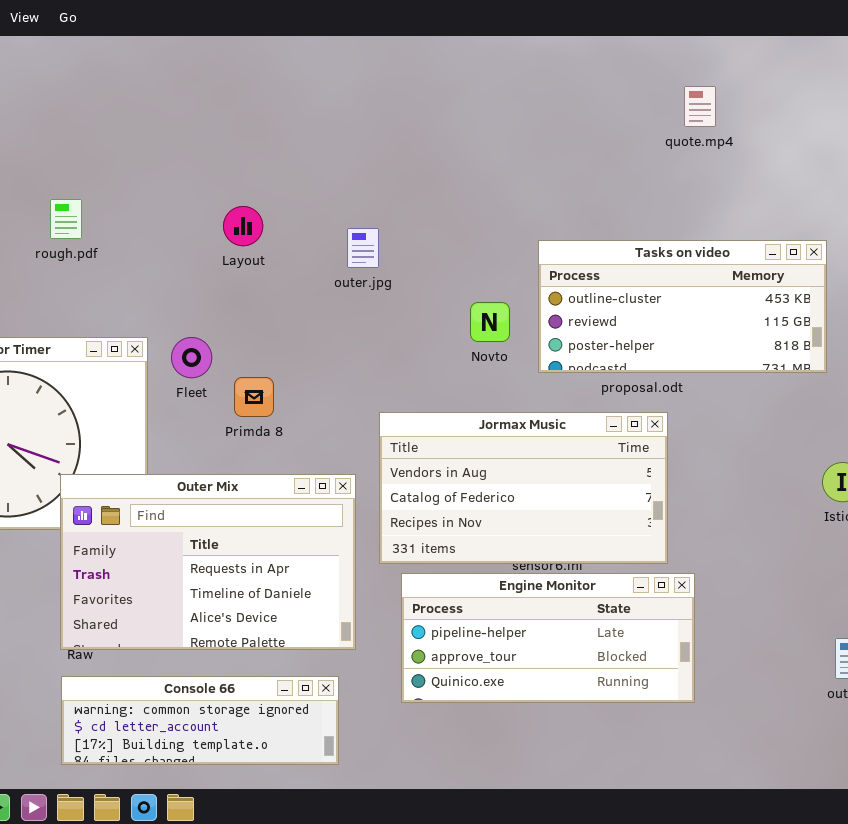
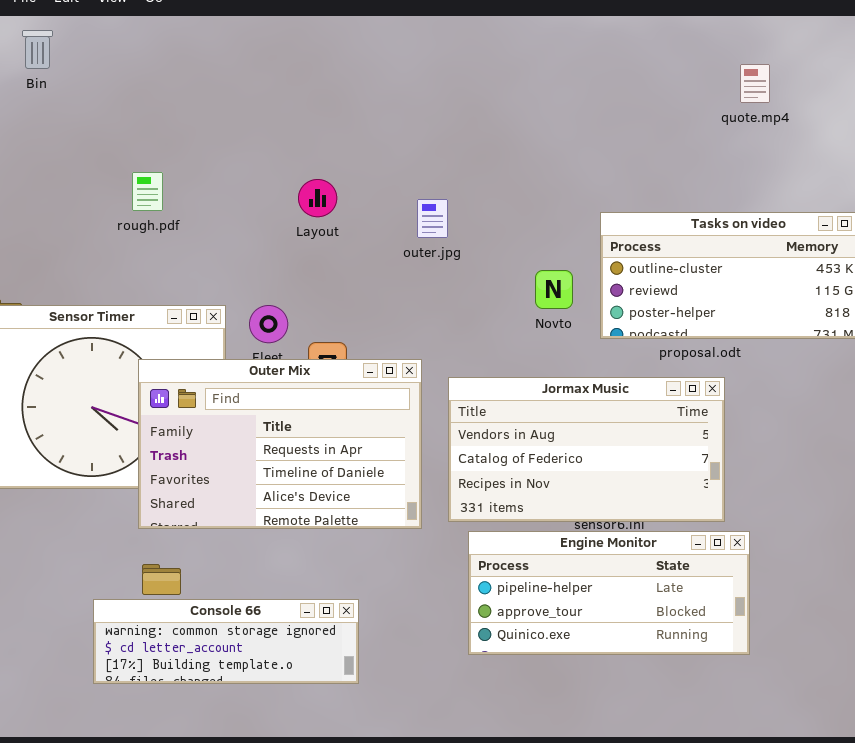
Outer Mix: [60,474,356,650] -> [138,359,422,529], moved
Console 66: [61,676,339,765] -> [93,599,359,684], moved

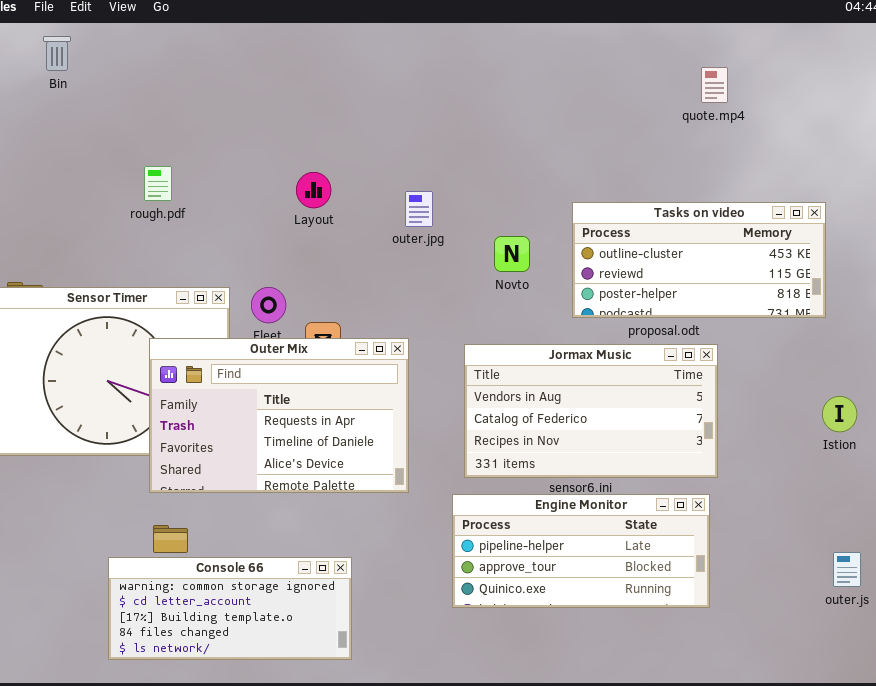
Novto: [535,270,573,309] -> [494,236,530,272], moved
Jormax Music: [448,377,725,522] -> [464,344,718,478], moved
Console 66: [93,599,359,684] -> [108,557,352,660], resized

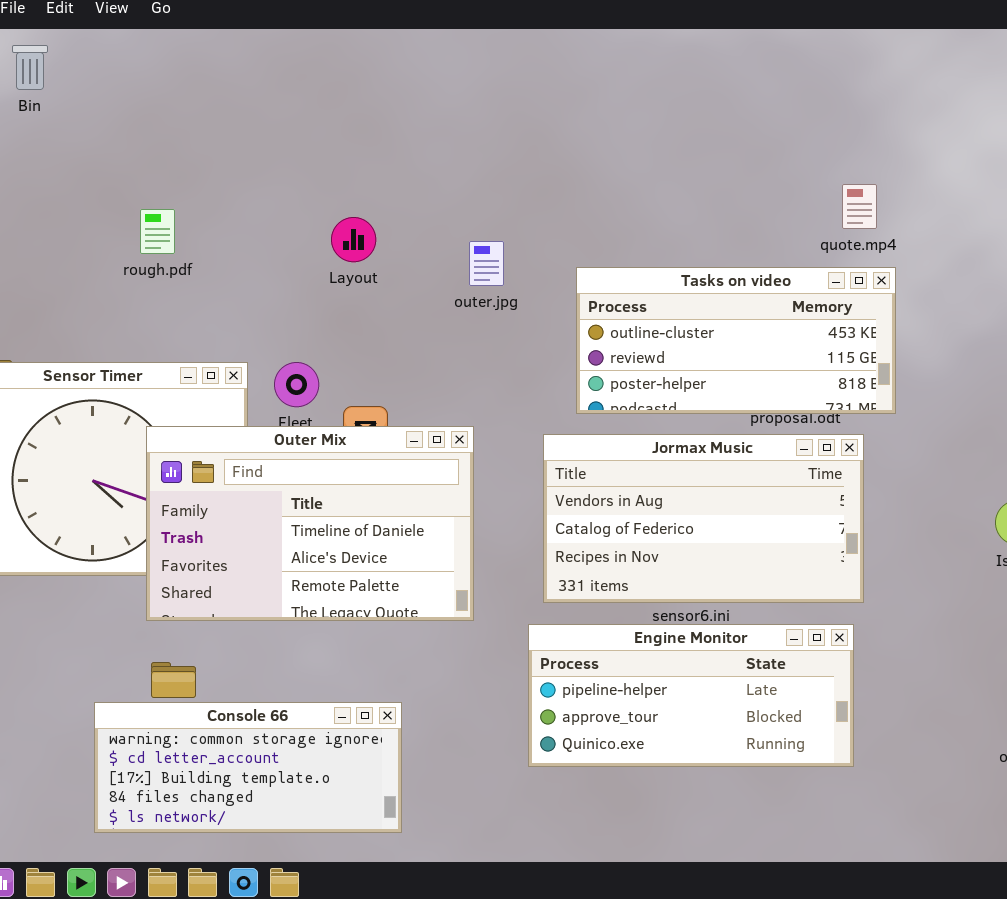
quote.mp4: [701,67,728,103] -> [842,184,877,229], moved
Tasks on video: [572,202,826,318] -> [576,267,896,414], moved
Outer Mix: [149,338,409,493] -> [146,426,474,621], scrolled down 1 row

